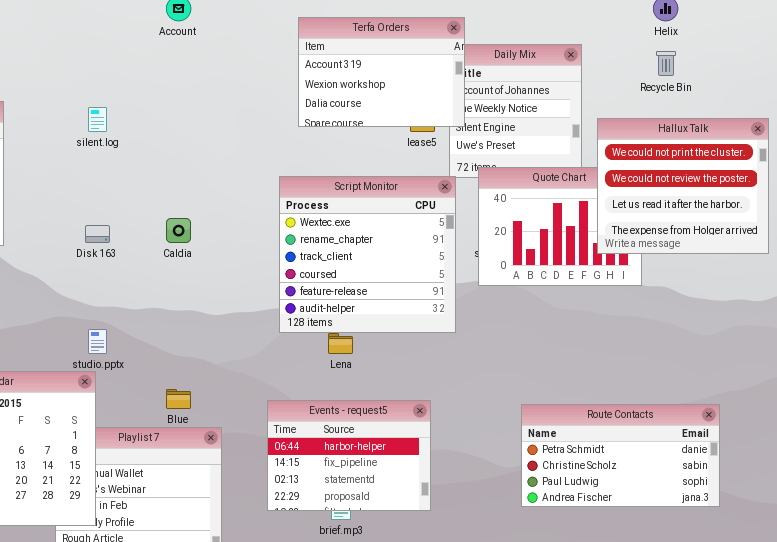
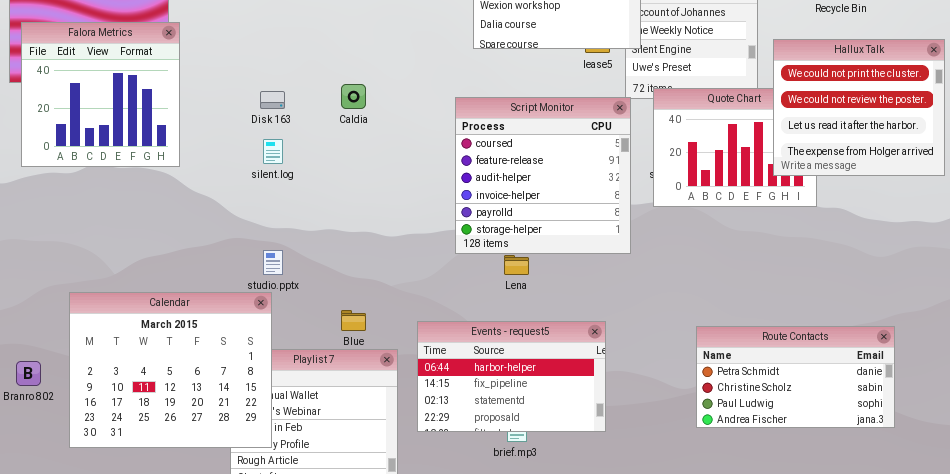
silent.log: [88,107,107,132] -> [263,139,283,164], moved
Script Monitor: [279,176,456,333] -> [455,97,631,254], scrolled down 3 rows
Caldia: [166,218,191,243] -> [341,84,366,109], moved
Disk 163: [85,225,110,243] -> [260,91,285,109], moved
Events - request5: [267,400,431,511] -> [417,321,606,432], resized

